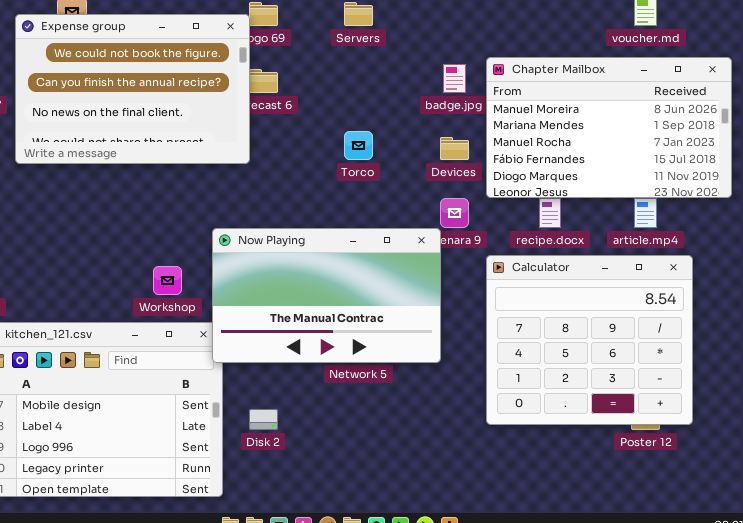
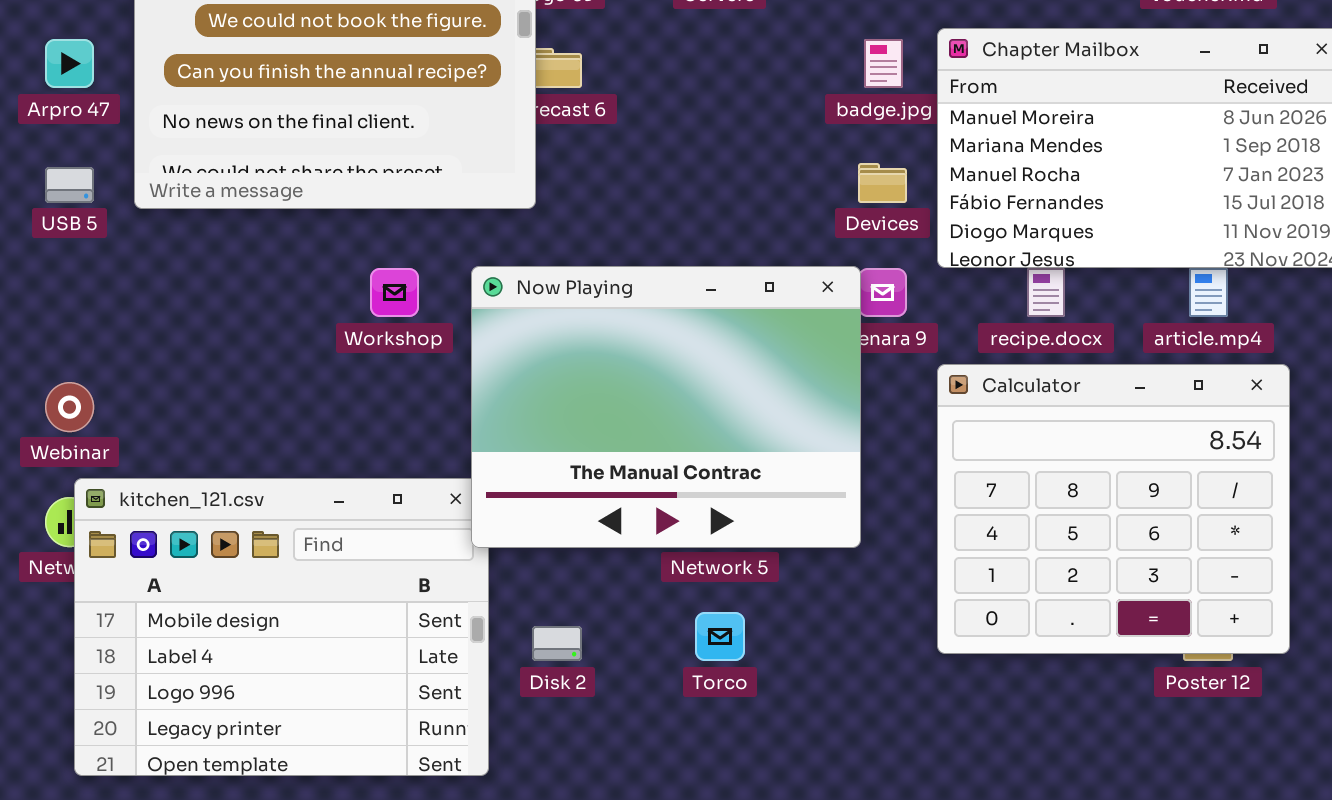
Torco: [344,131,373,160] -> [695,612,745,661], moved
Now Playing: [212,228,441,363] -> [471,266,861,548], resized
Workshop: [153,266,182,295] -> [370,268,419,317], moved

